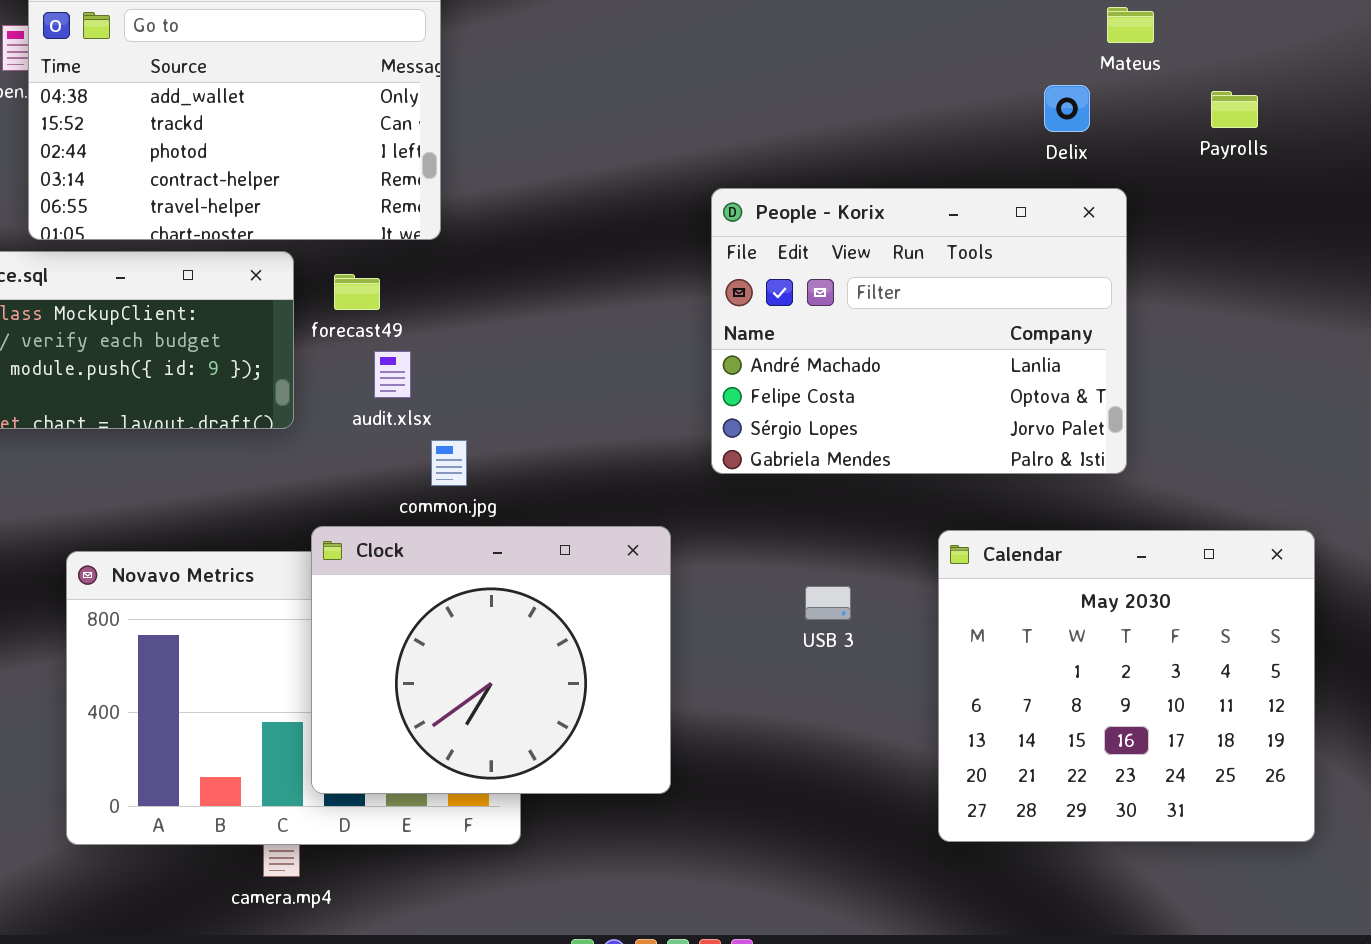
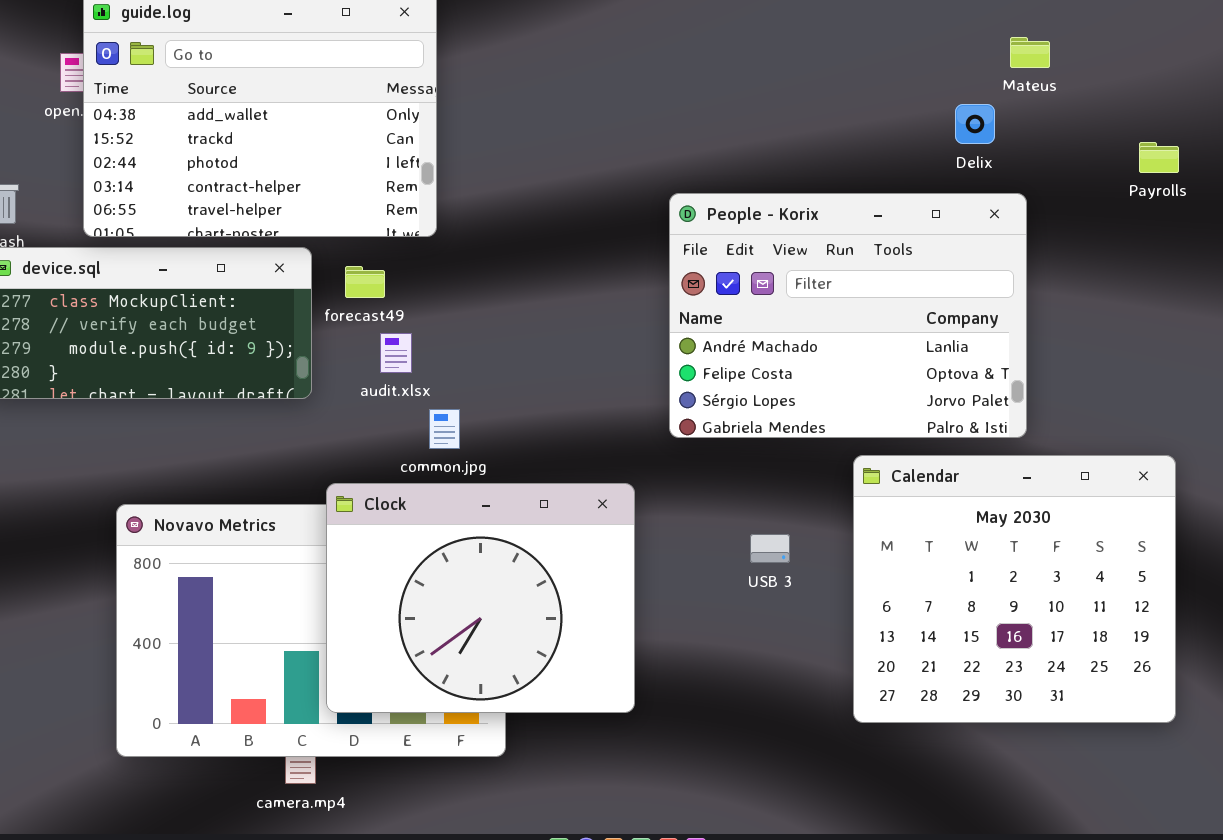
Payrolls: [1211,91,1258,128] -> [1139,142,1179,173], moved
Calendar: [938,530,1315,842] -> [853,455,1176,723], moved

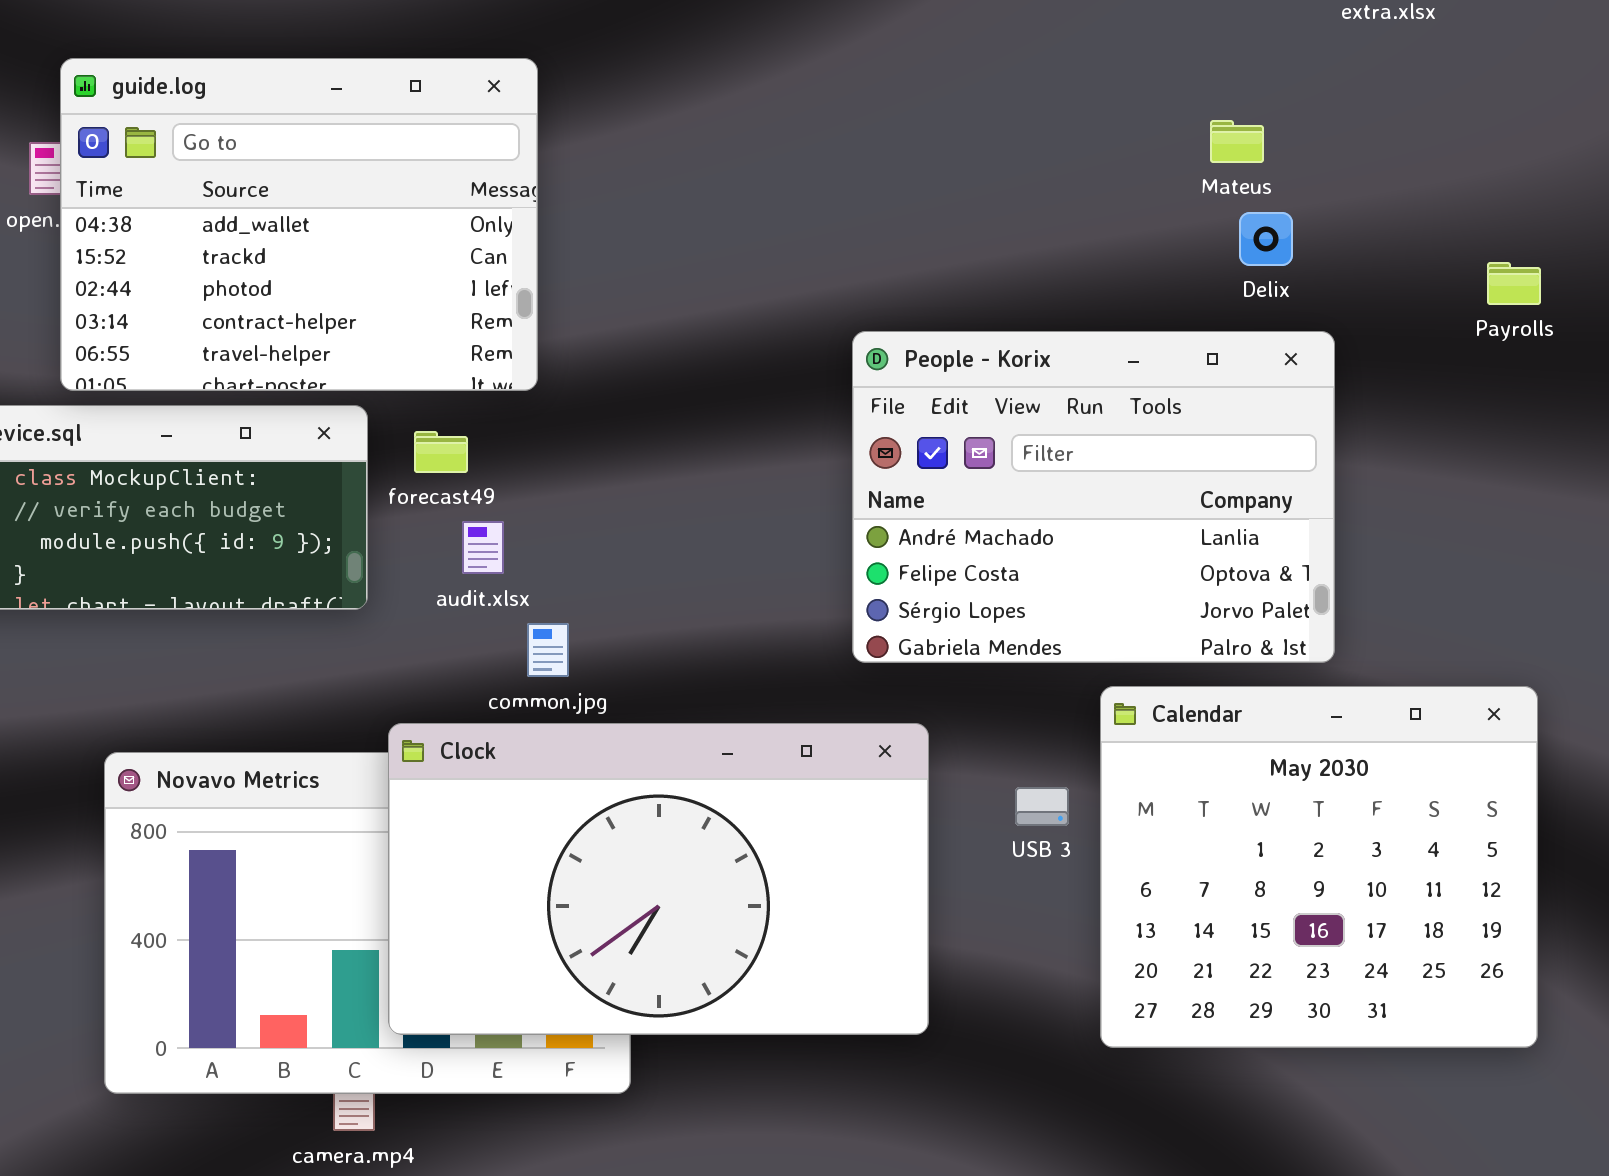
Mateus: [1010,37,1050,68] -> [1210,120,1264,163], moved
Clock: [326,483,635,713] -> [388,723,929,1035], resized
USB 3: [750,534,790,563] -> [1015,787,1069,826], moved

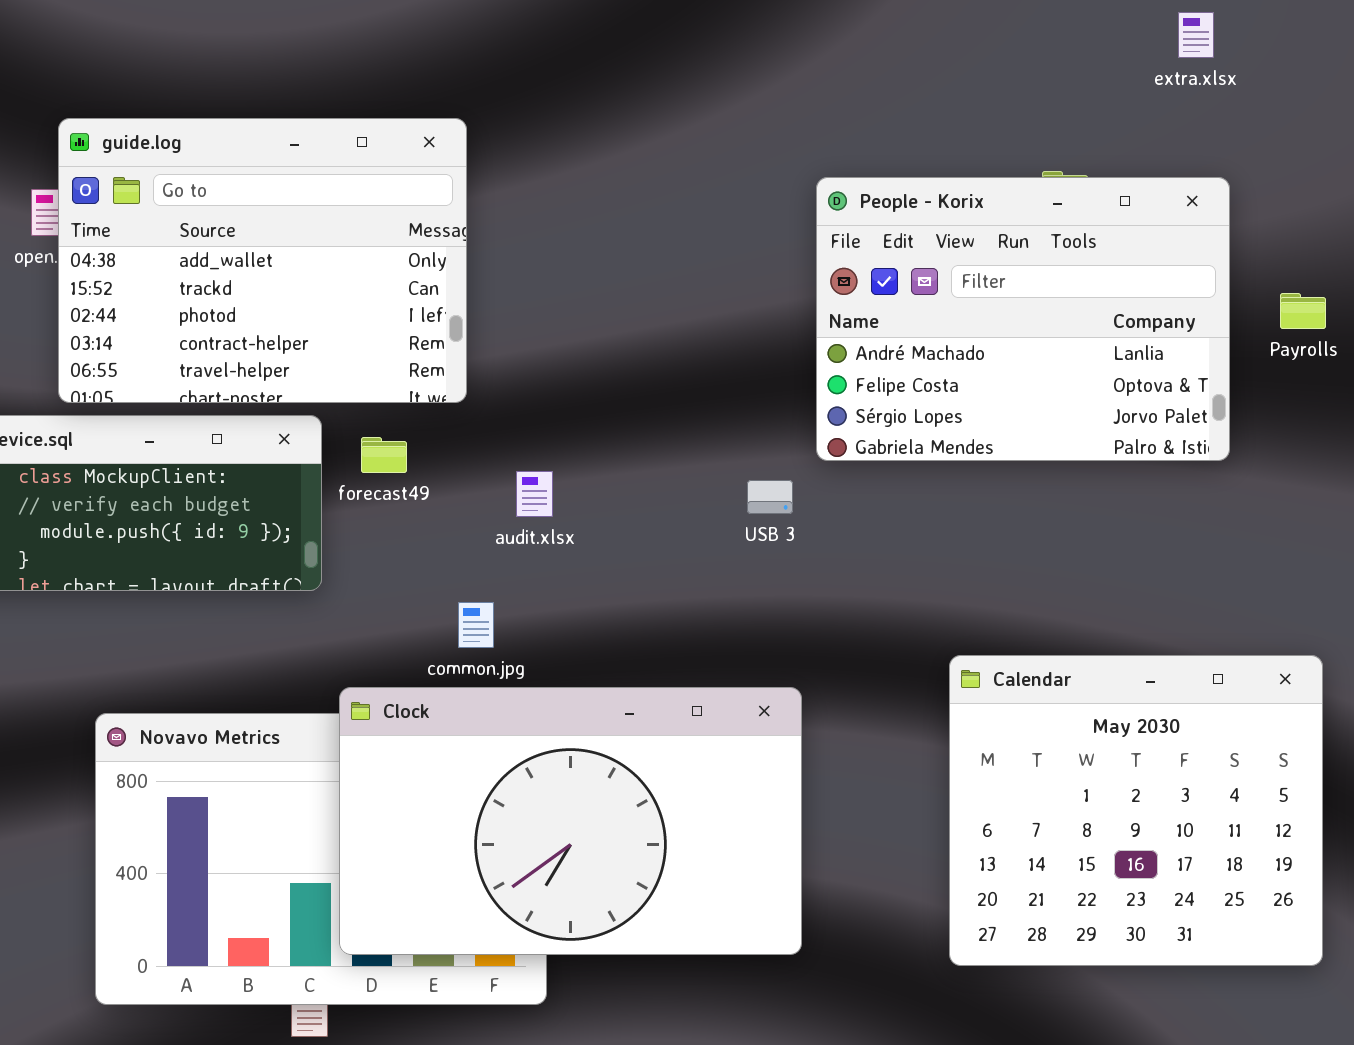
People - Korix: [852,331,1335,663] -> [816,177,1230,461], moved
audit.xlsx: [462,521,504,574] -> [516,471,553,517], moved
USB 3: [1015,787,1069,826] -> [747,480,793,514], moved

